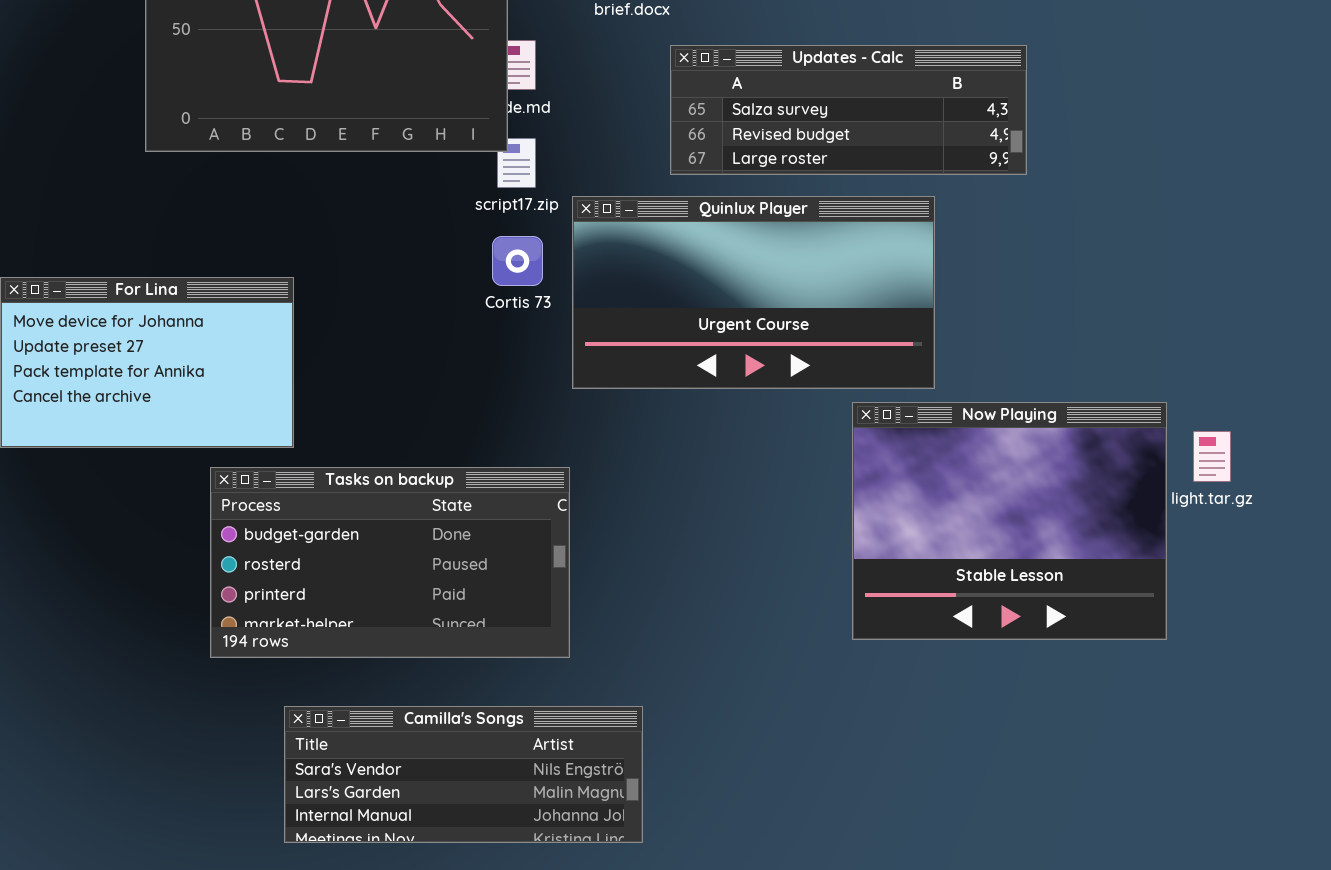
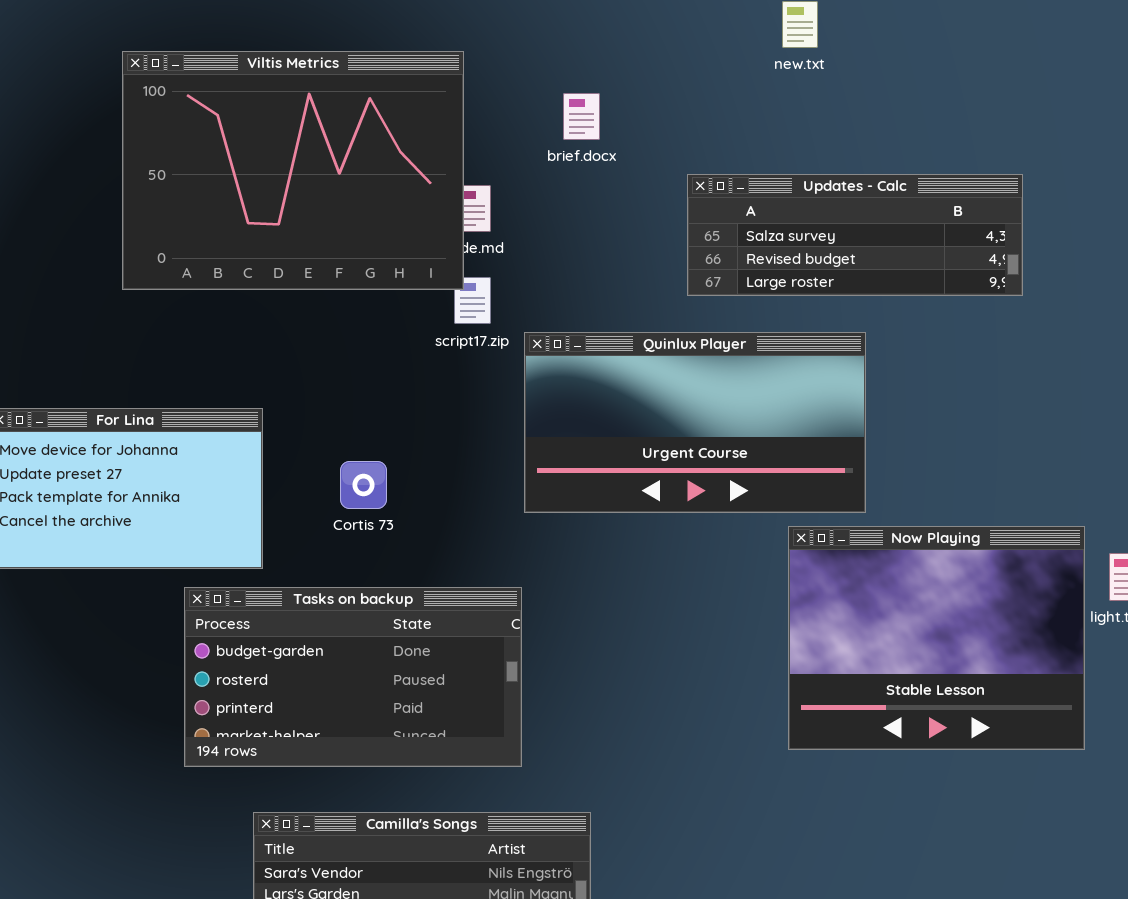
Updates - Calc: [670,45,1027,175] -> [687,174,1023,296], moved
Cortis 73: [492,236,543,286] -> [340,461,387,509], moved

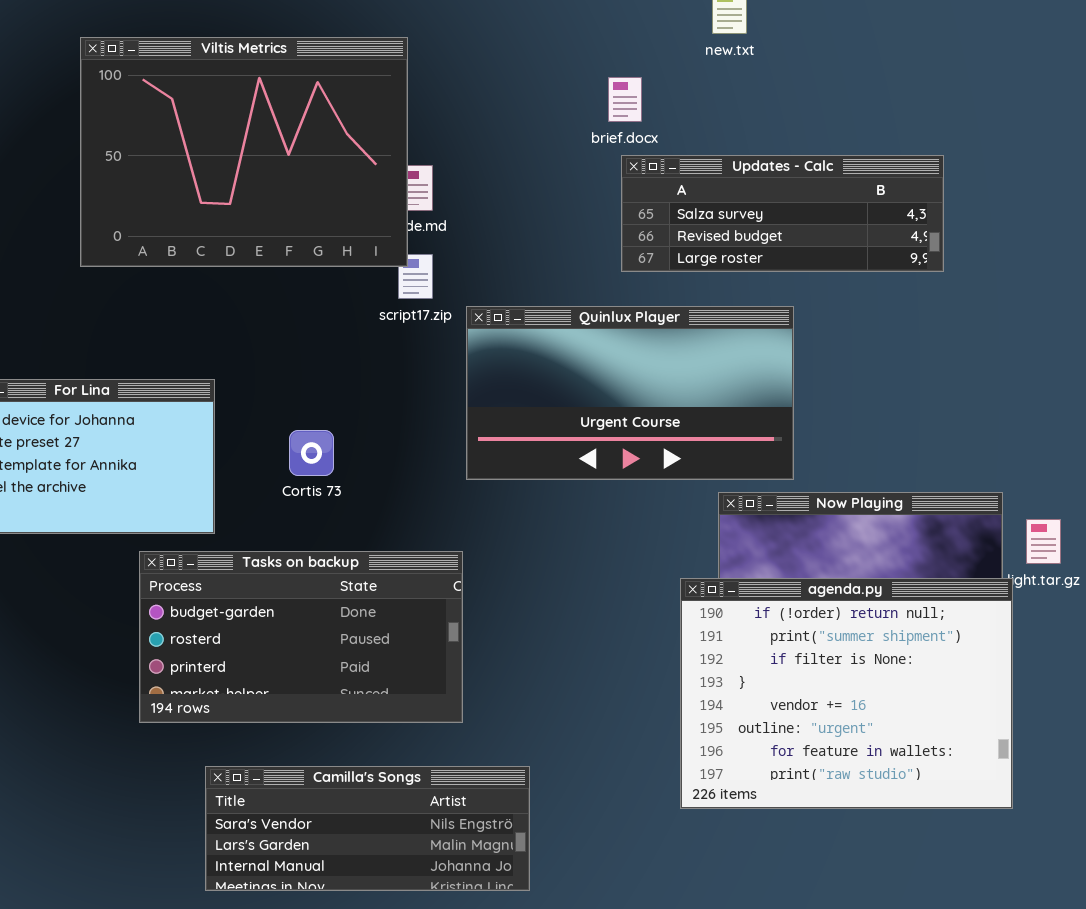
brief.docx: [563,93,600,140] -> [608,77,642,122], moved
agenda.py: none -> [680,578,1013,809], opened

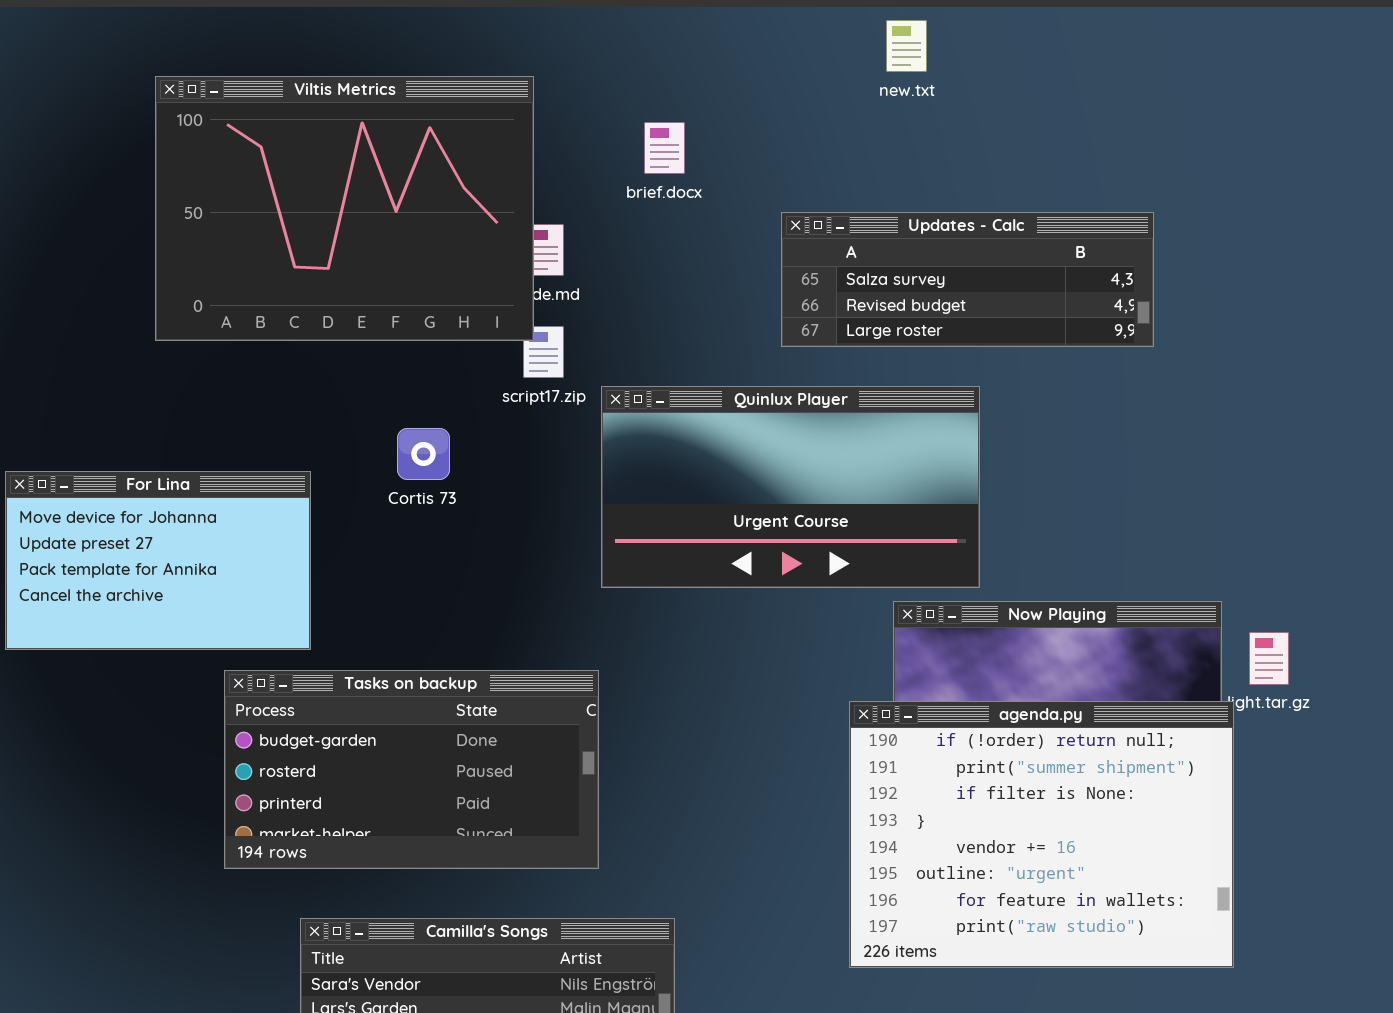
brief.docx: [608,77,642,122] -> [644,122,685,174], moved
Cortis 73: [289,430,334,476] -> [397,428,450,480], moved

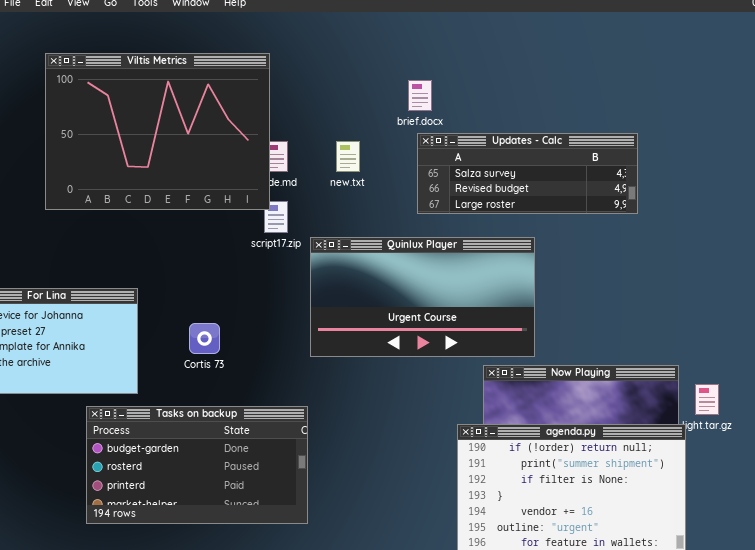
new.txt: [886,20,927,72] -> [336,141,360,172], moved
brief.docx: [644,122,685,174] -> [408,80,432,111], moved
Cortis 73: [397,428,450,480] -> [189,323,220,354], moved

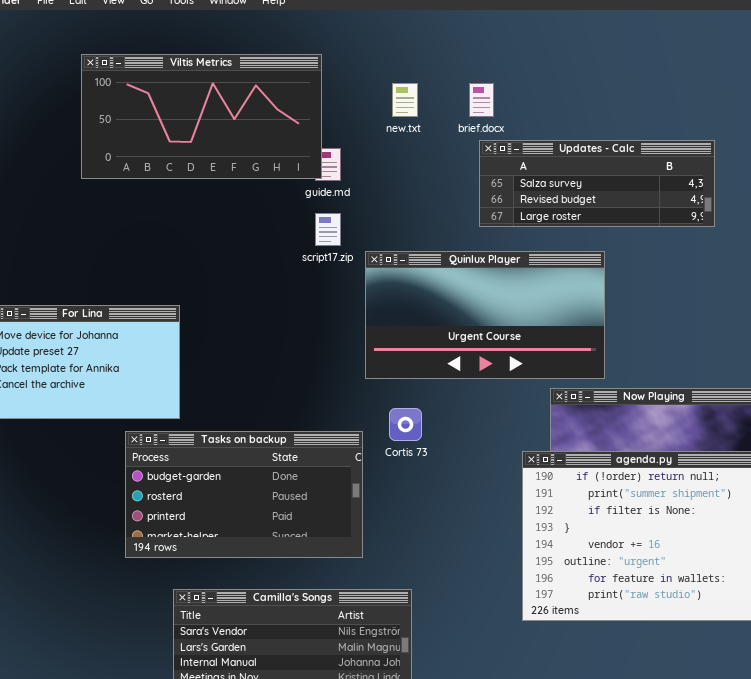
Viltis Metrics: [45,53,270,210] -> [81,54,322,179], resized
new.txt: [336,141,360,172] -> [392,83,418,117], moved
Cortis 73: [189,323,220,354] -> [389,408,422,441], moved

